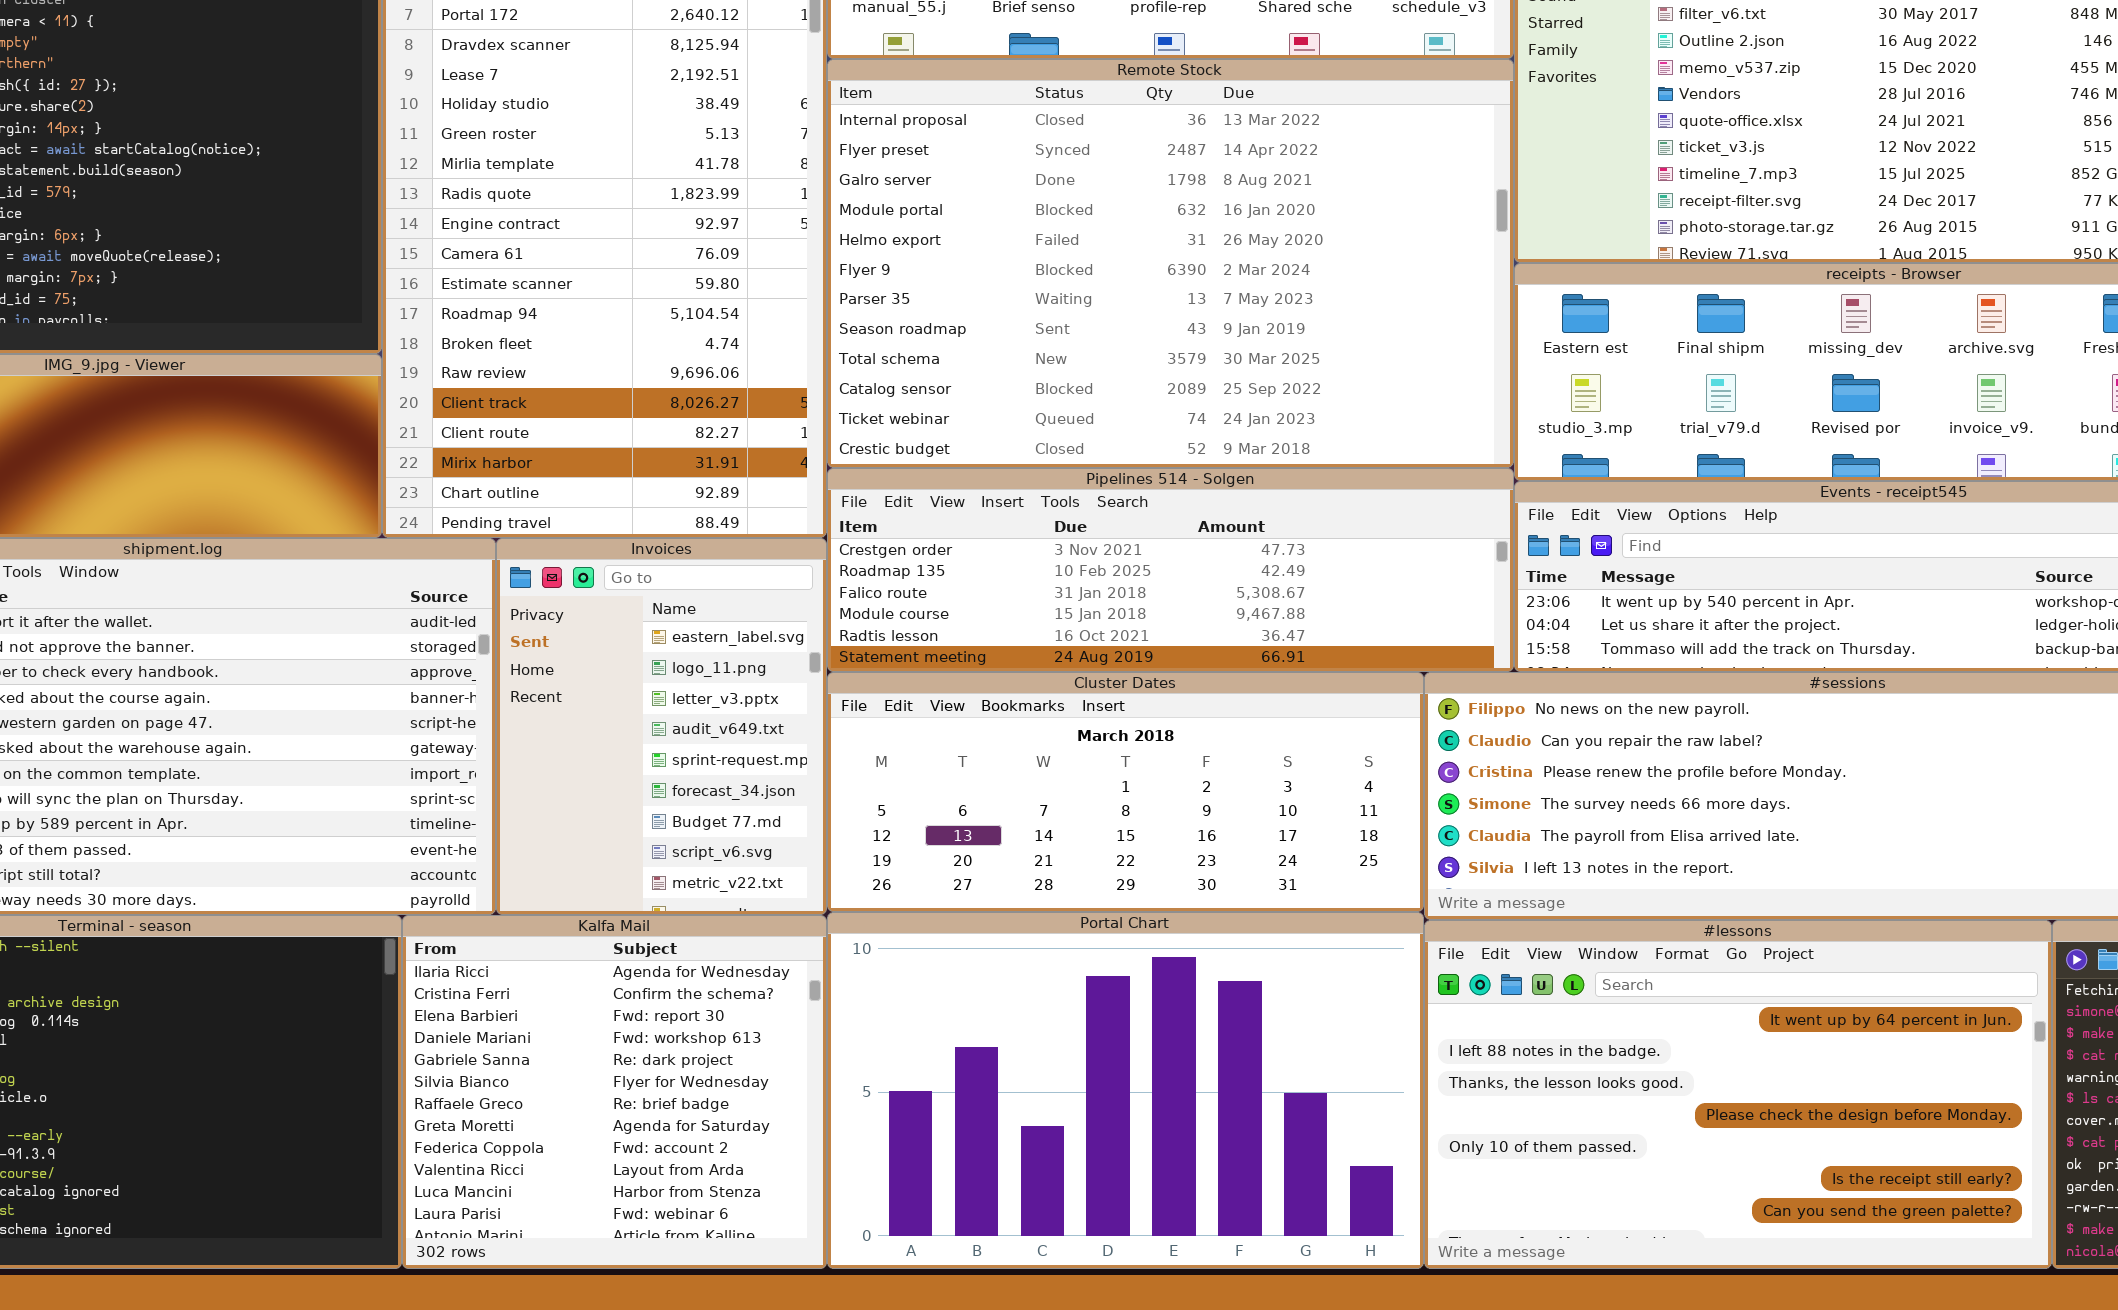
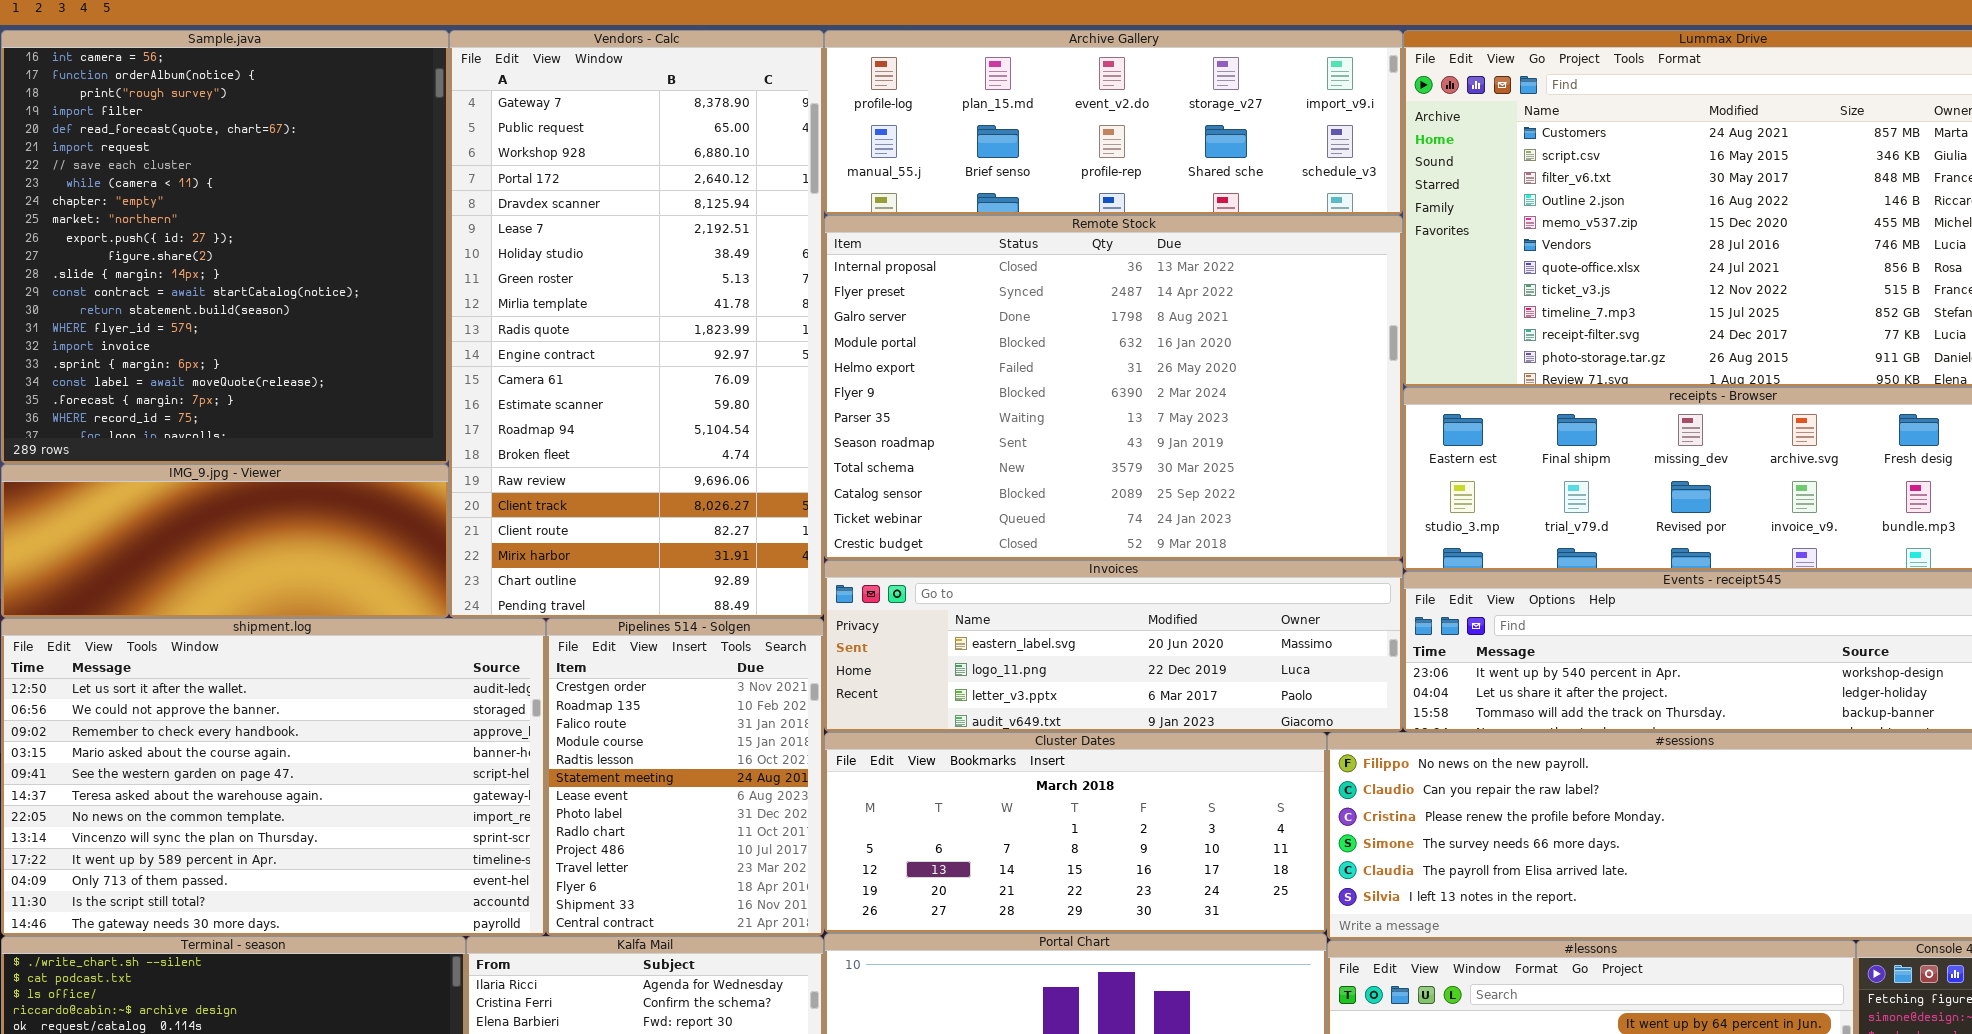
Pipelines 514 - Solgen: [827,468,1514,672] -> [546,618,824,936], moved, resized
Invoices: [496,538,827,915] -> [824,560,1403,732], moved, resized

